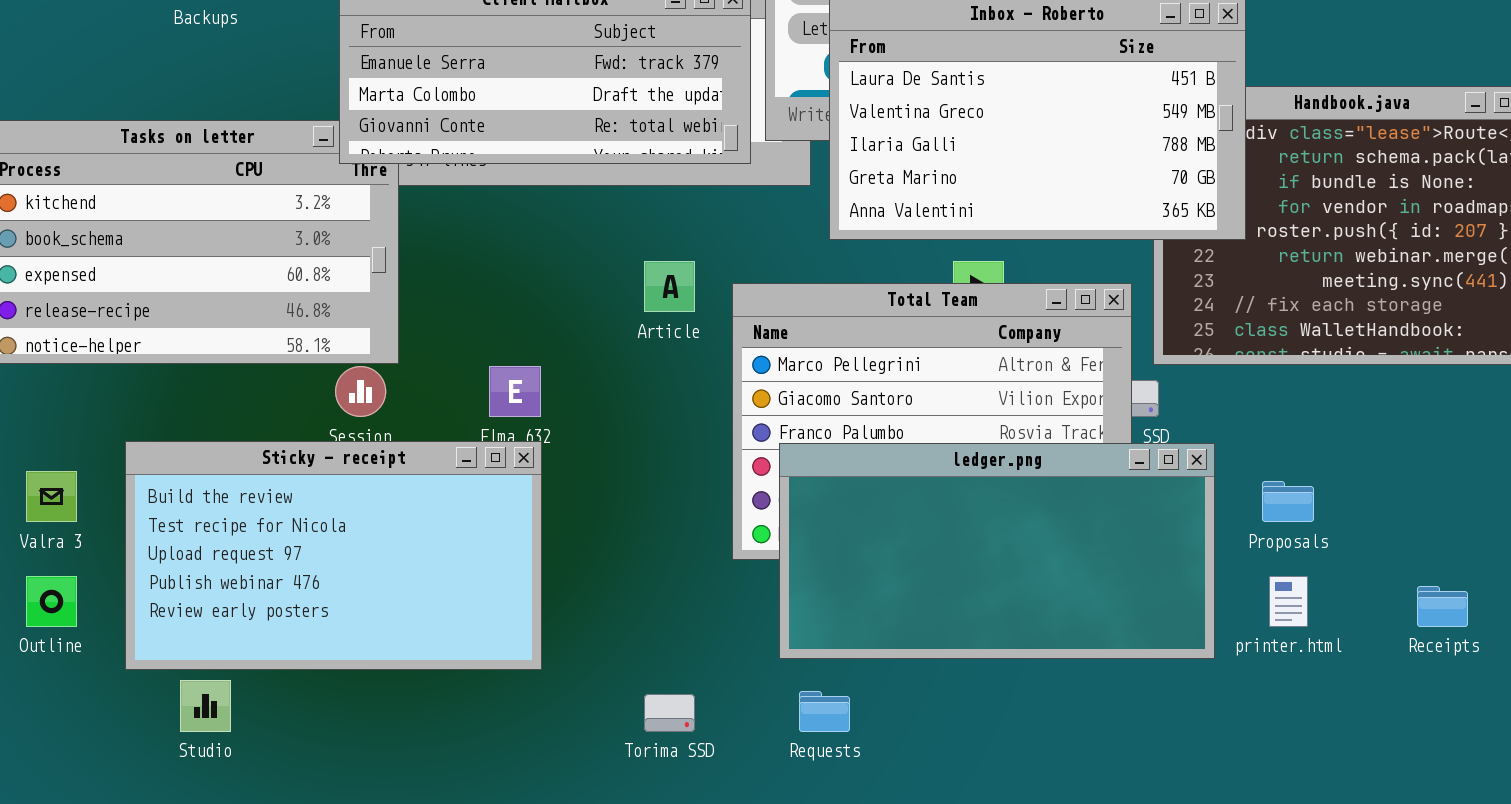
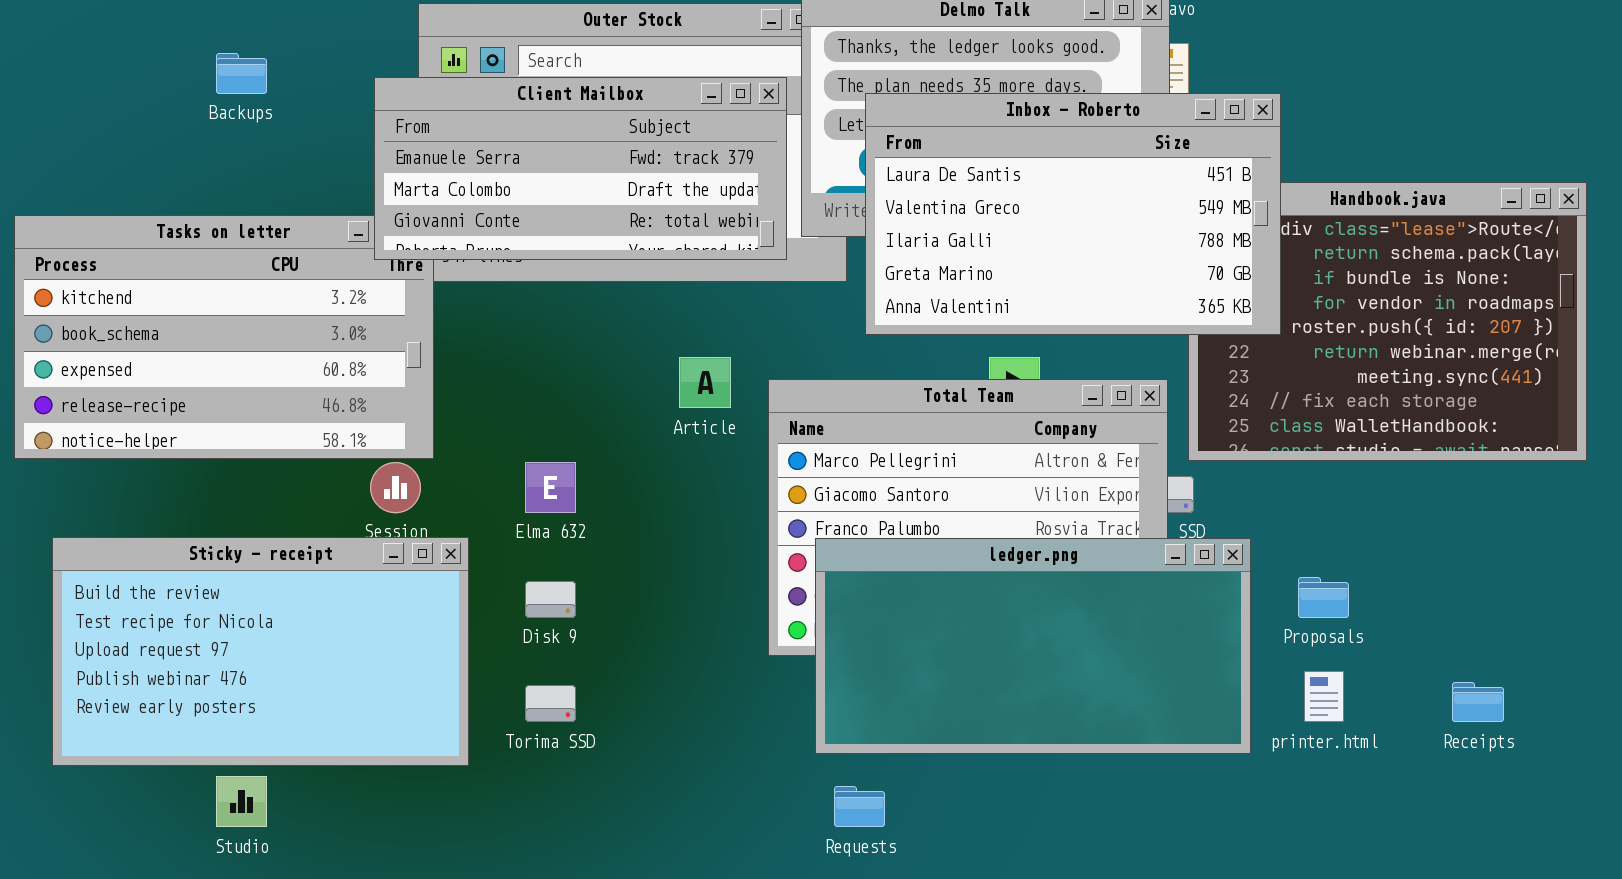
Sticky - receipt: [125,441,542,670] -> [52,537,469,766], moved
Torima SSD: [644,694,695,732] -> [525,685,576,722], moved

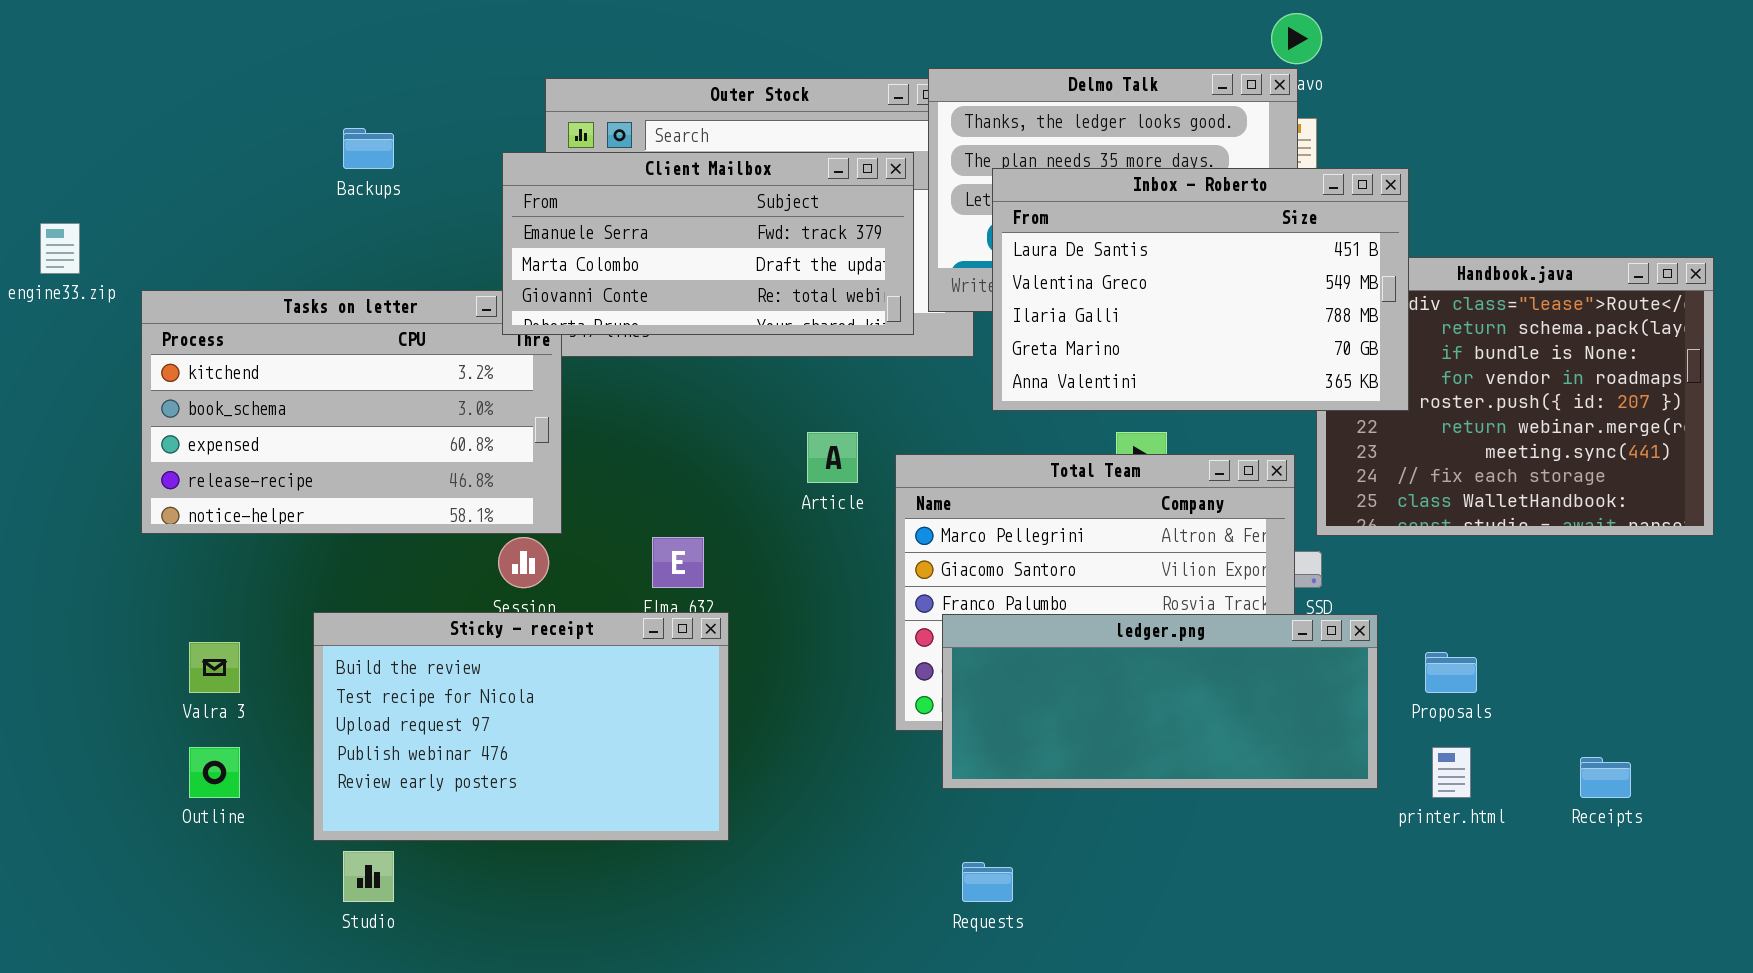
Sticky - receipt: [52,537,469,766] -> [313,612,729,841], moved
ledger.png: [815,538,1251,754] -> [942,614,1378,789], resized

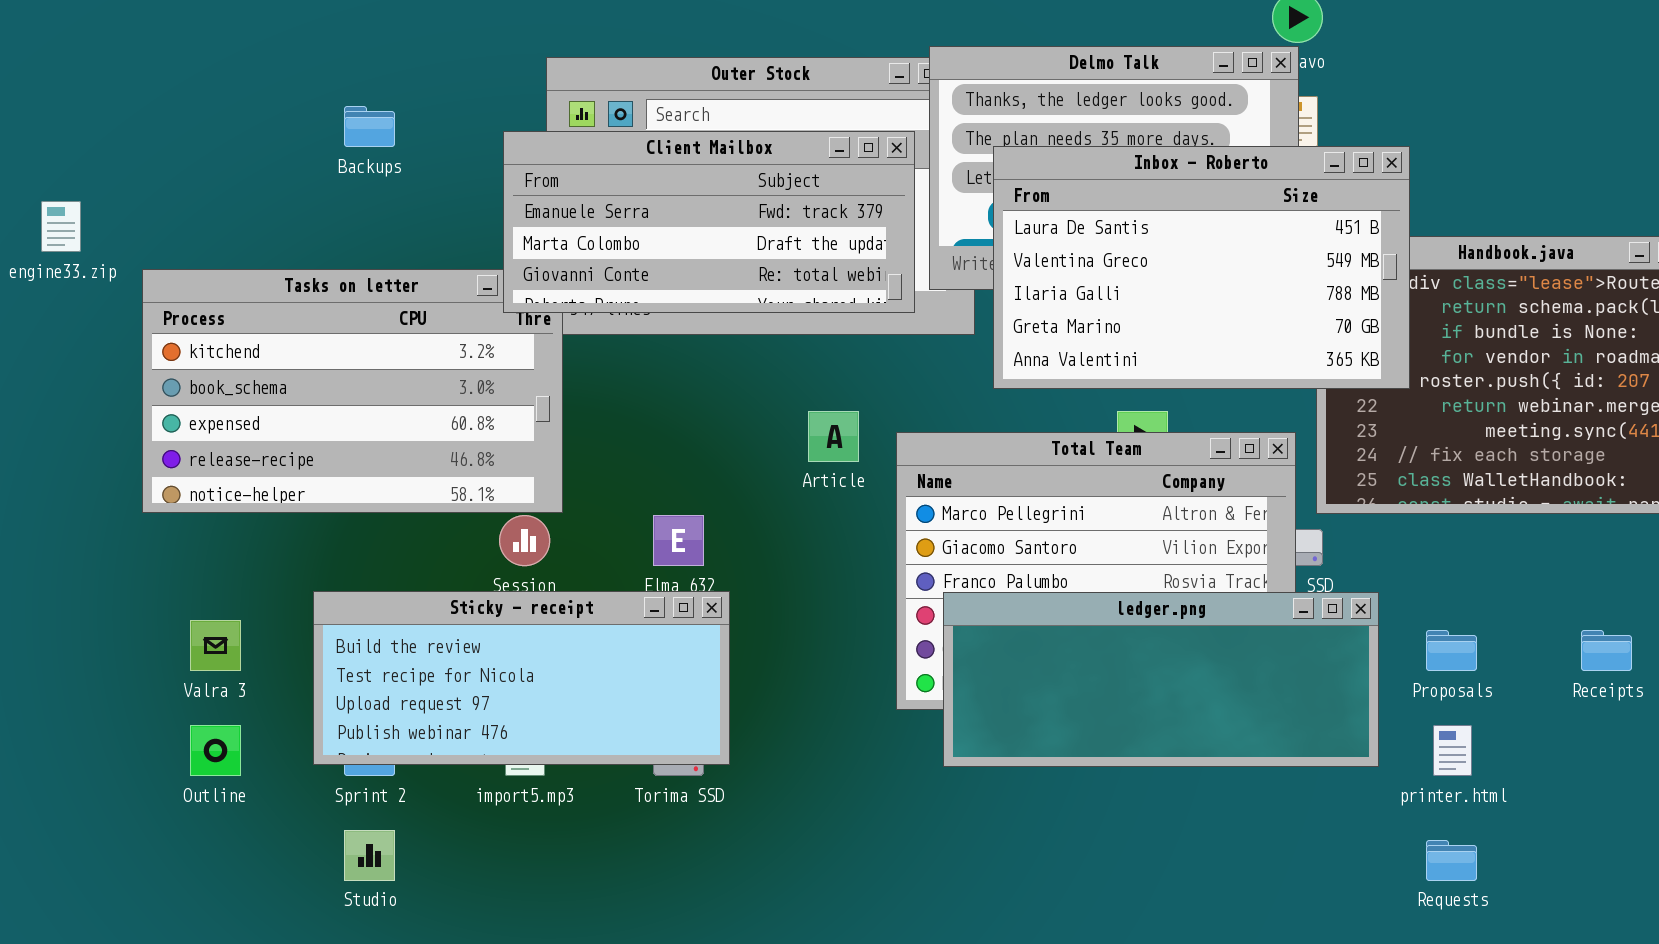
Sticky - receipt: [313,612,729,841] -> [313,591,730,765], resized
Receipts: [1580,757,1631,798] -> [1581,630,1632,671], moved
Requests: [962,862,1013,902] -> [1426,840,1477,881], moved

